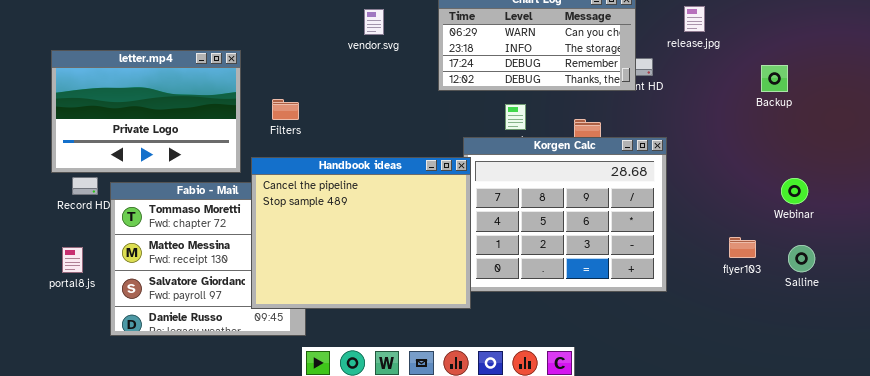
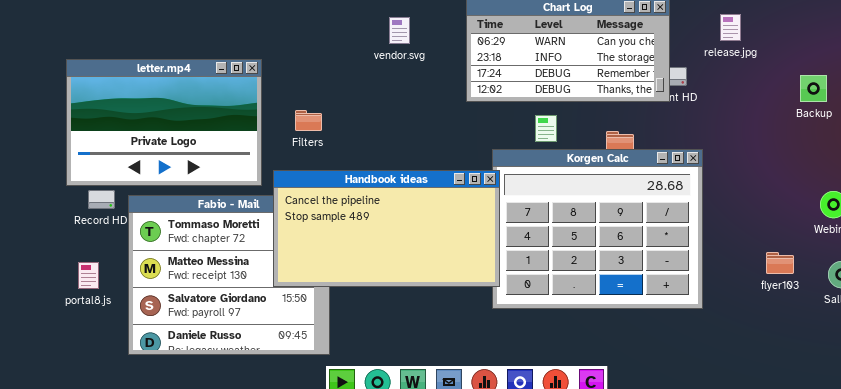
Handbook ideas: [251,157,471,309] -> [273,170,500,287], resized

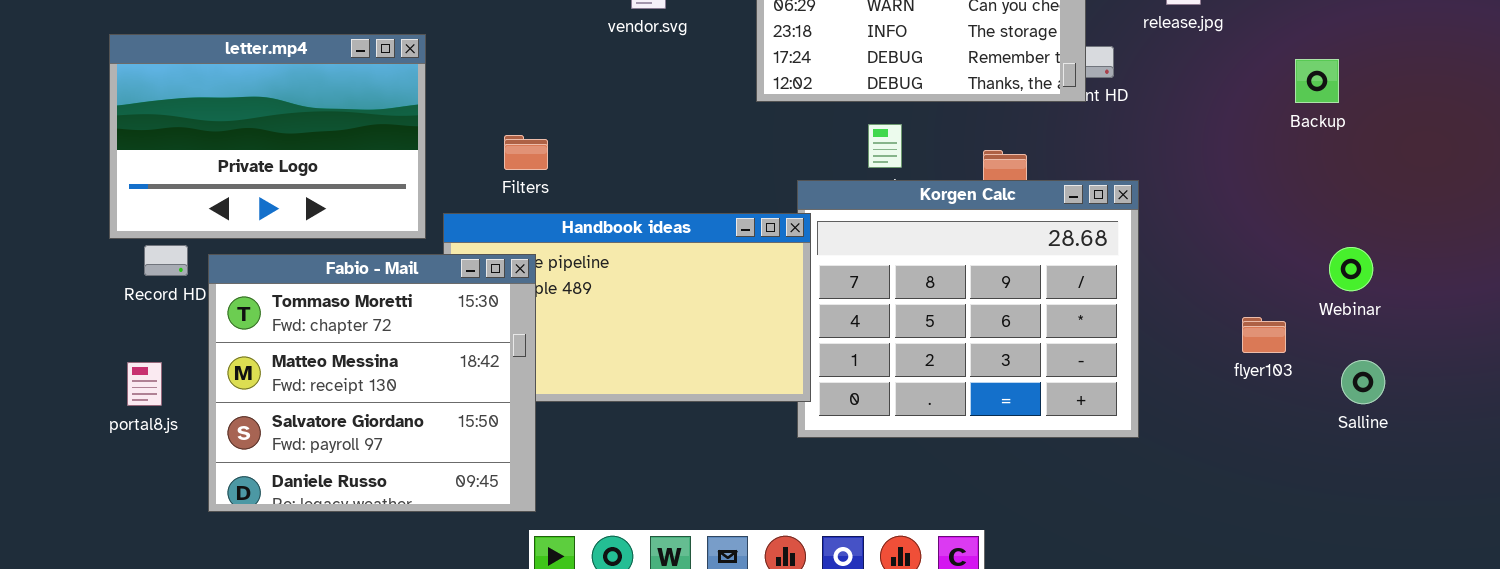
Filters: [295,110,322,131] -> [504,135,548,170], moved
Fabio - Mail: [128,195,330,355] -> [208,254,536,512], raised
flyer103: [766,252,794,274] -> [1242,317,1286,353], moved

